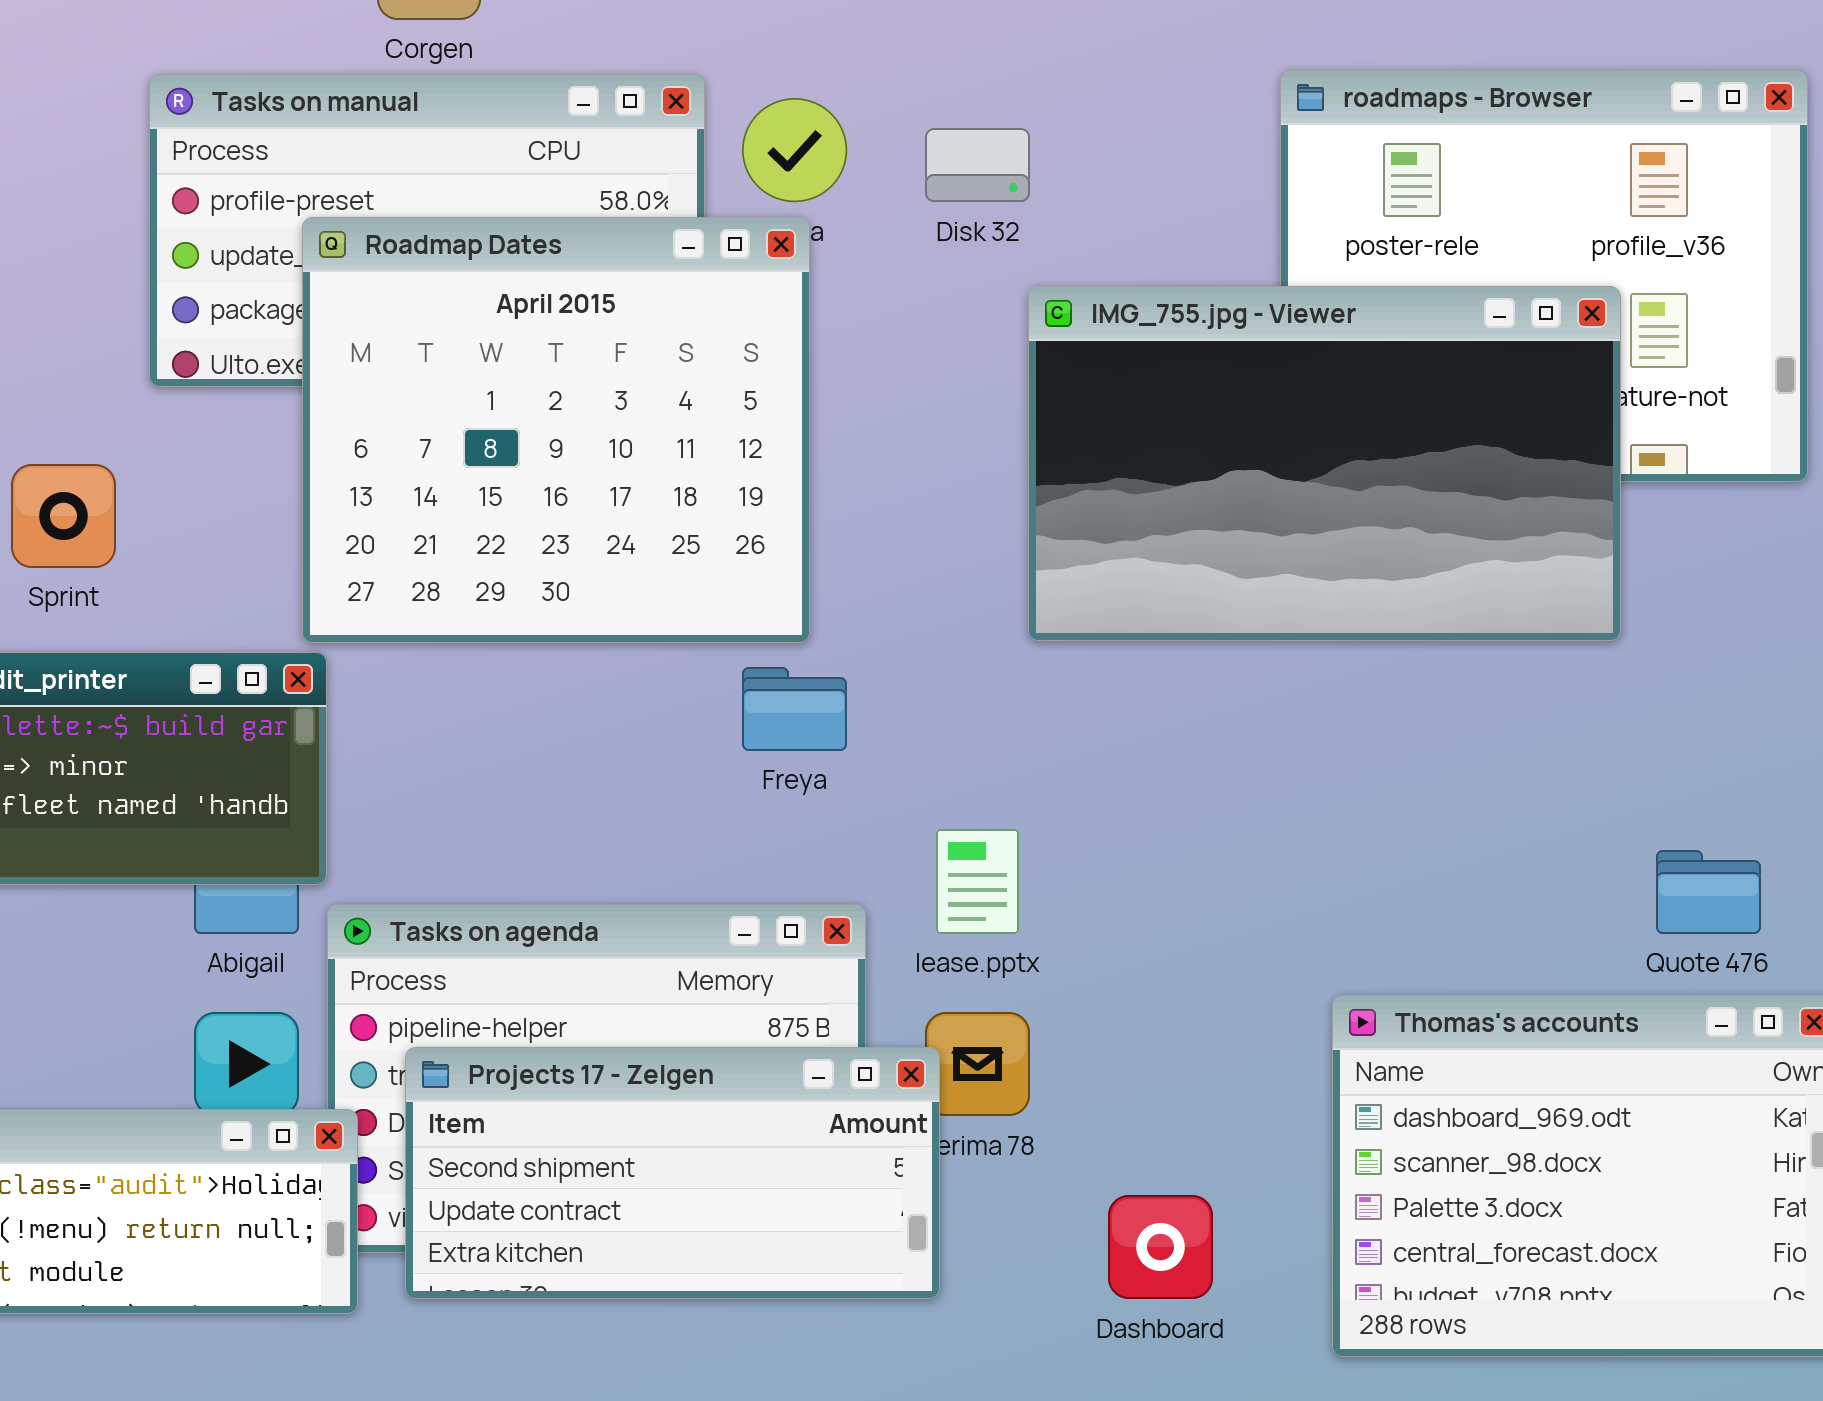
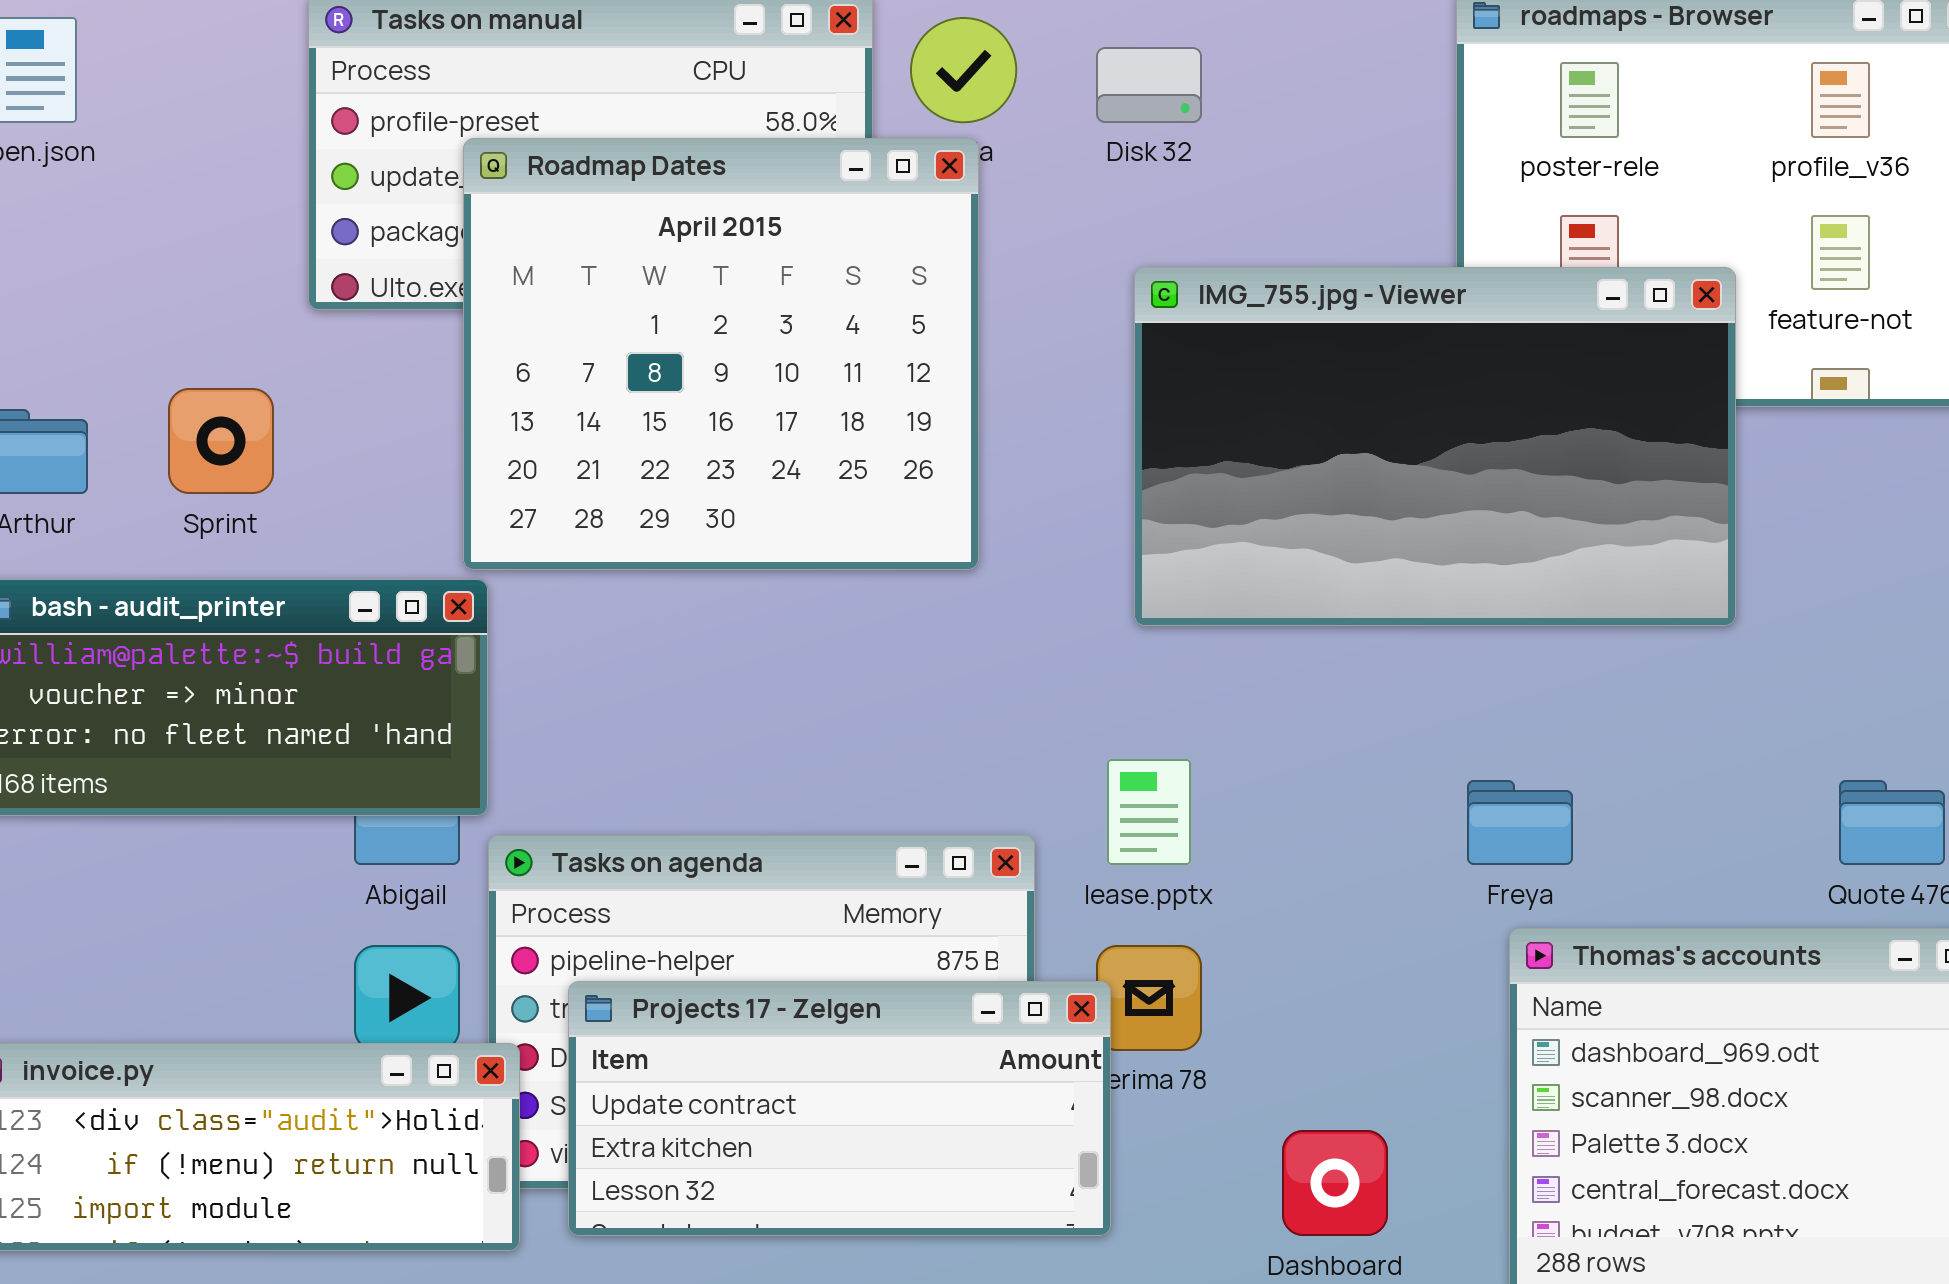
IMG_755.jpg - Viewer: [1028,286,1621,641] -> [1134,267,1736,626], moved
Freya: [742,667,847,751] -> [1467,780,1573,865], moved
Projects 17 - Zelgen: [405,1047,940,1299] -> [568,981,1111,1236], scrolled down 1 row

